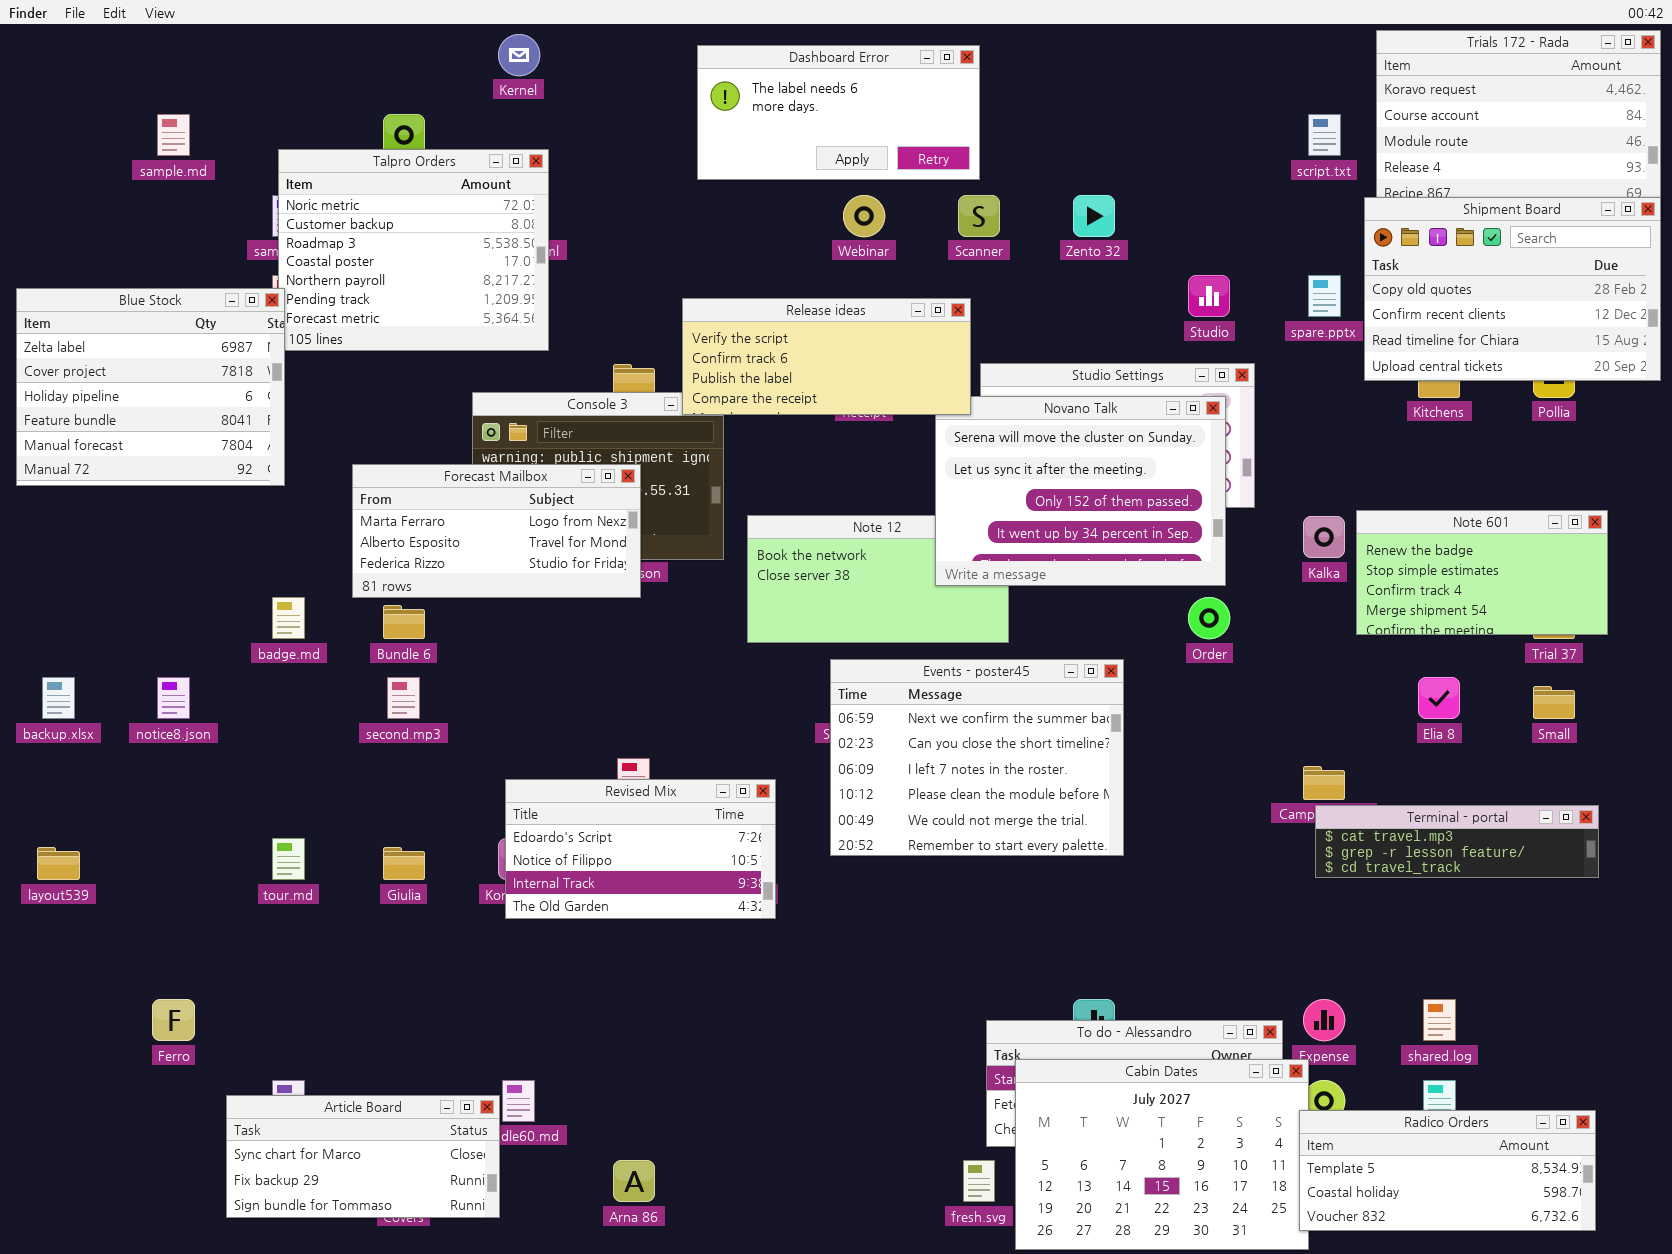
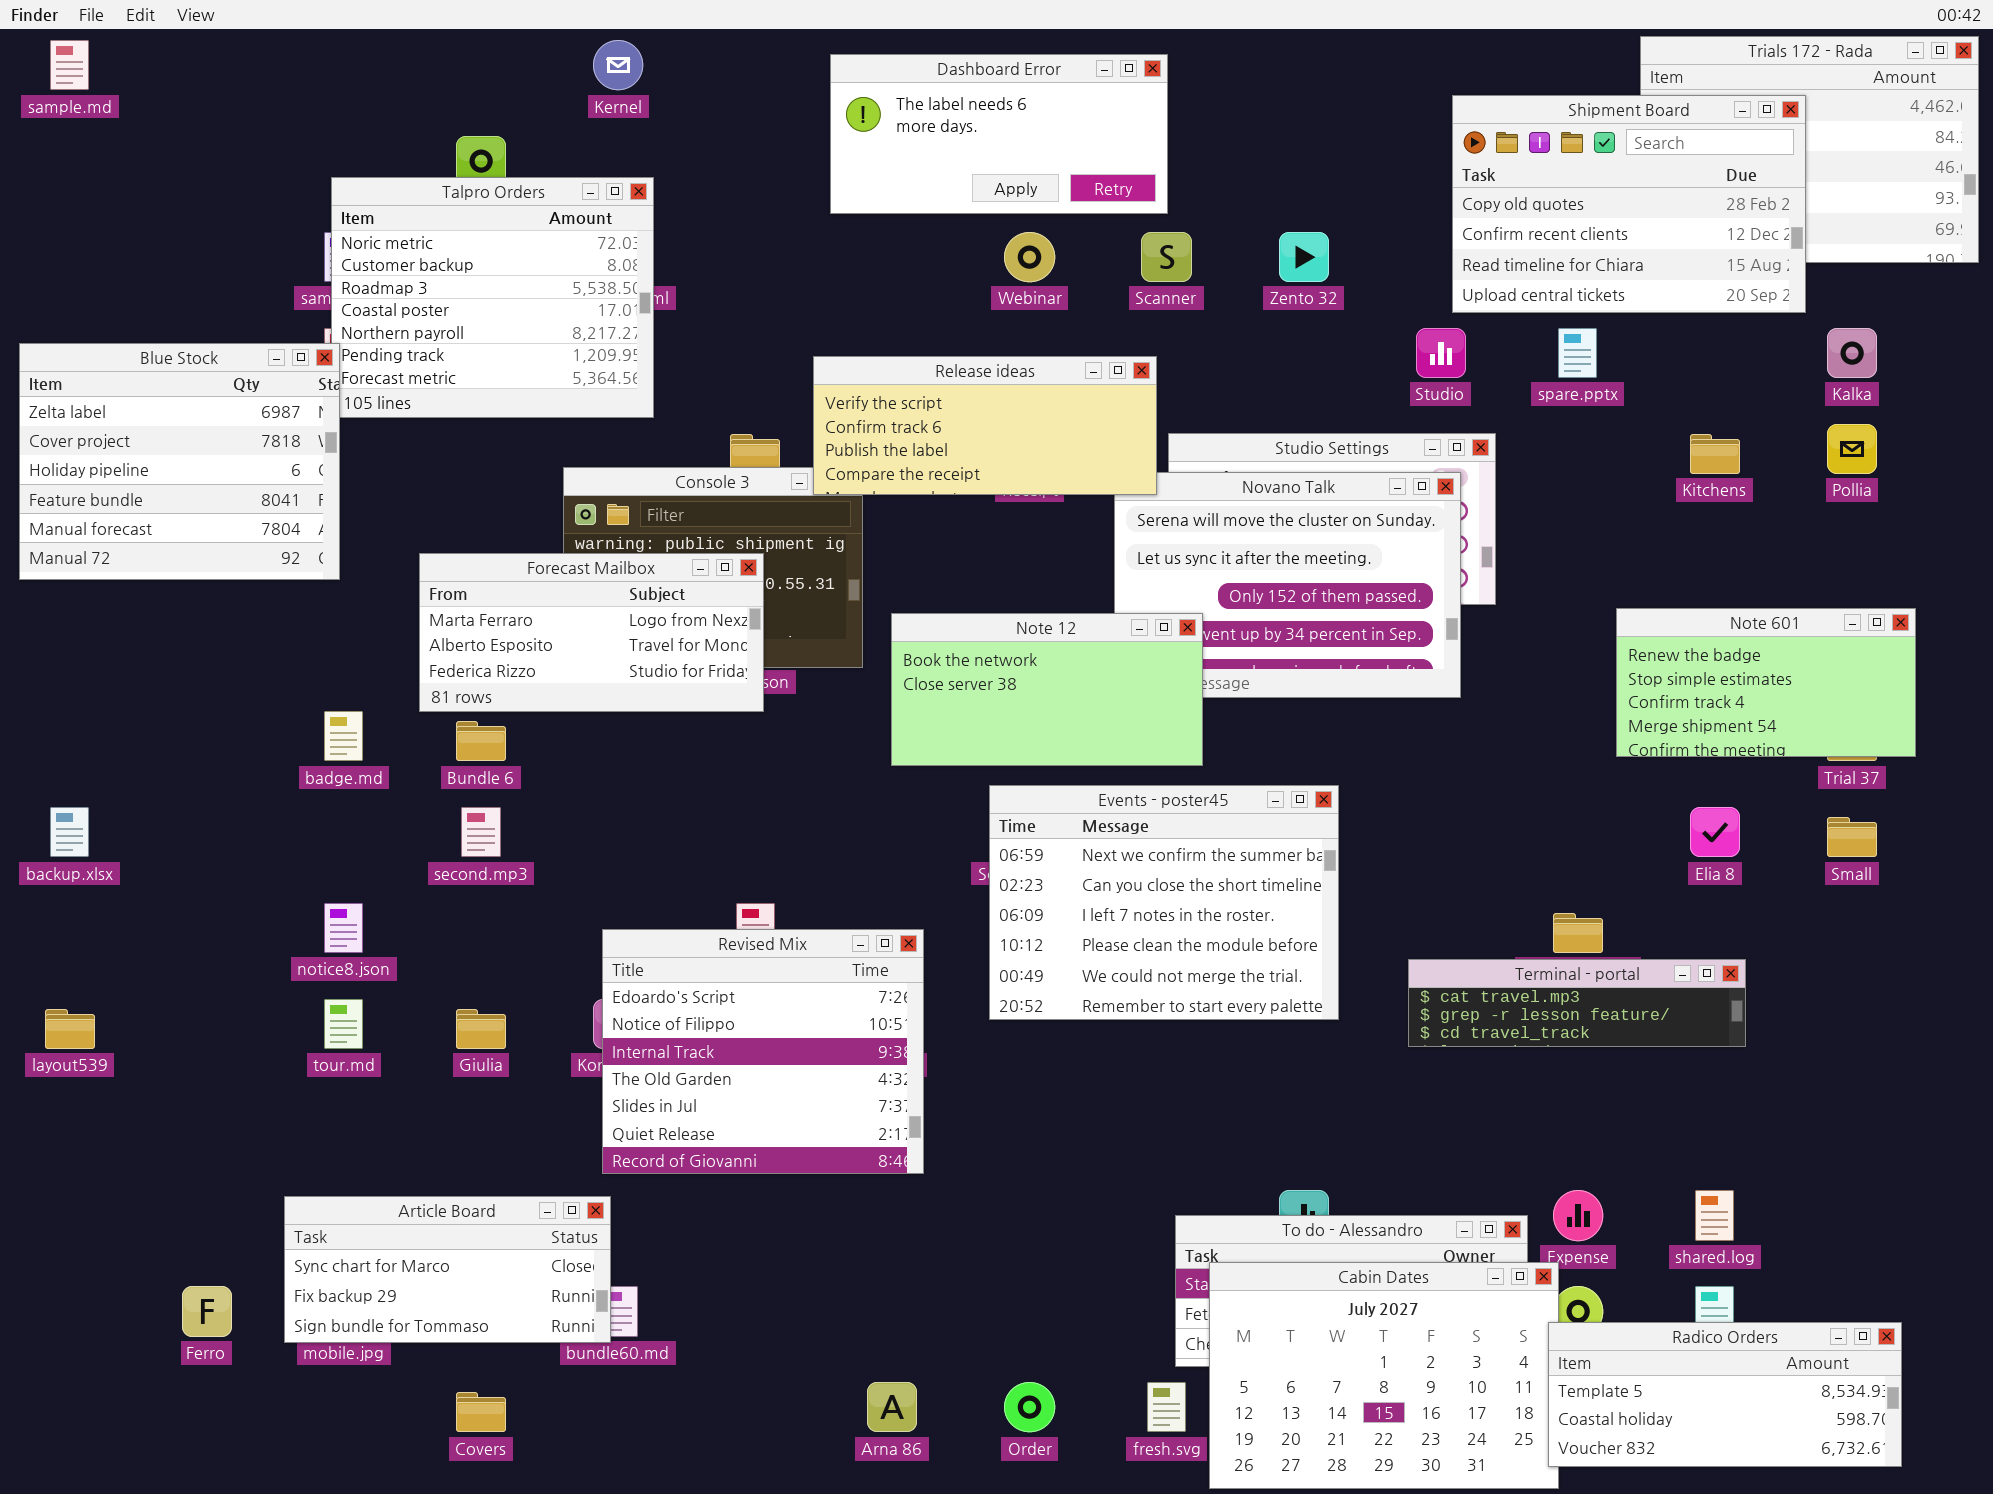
sample.md: [157,114,190,156] -> [50,40,89,90], moved
Shipment Board: [1364,197,1661,381] -> [1452,95,1806,313], moved
Note 12: [747,515,1009,643] -> [891,613,1203,766], raised
Kalka: [1303,516,1345,558] -> [1827,328,1877,378], moved
Order: [1188,597,1230,639] -> [1004,1382,1055,1432], moved
notice8.json: [157,677,190,719] -> [324,903,363,953], moved
Revised Mix: [505,779,776,919] -> [602,929,924,1174], resized
Terminal - portal: [1315,805,1599,878] -> [1408,959,1746,1047], moved
Ferro: [152,999,195,1041] -> [182,1286,232,1337], moved
Article Board: [226,1095,500,1218] -> [284,1196,611,1343], moved
Arna 86: [613,1160,655,1202] -> [867,1382,917,1432], moved

